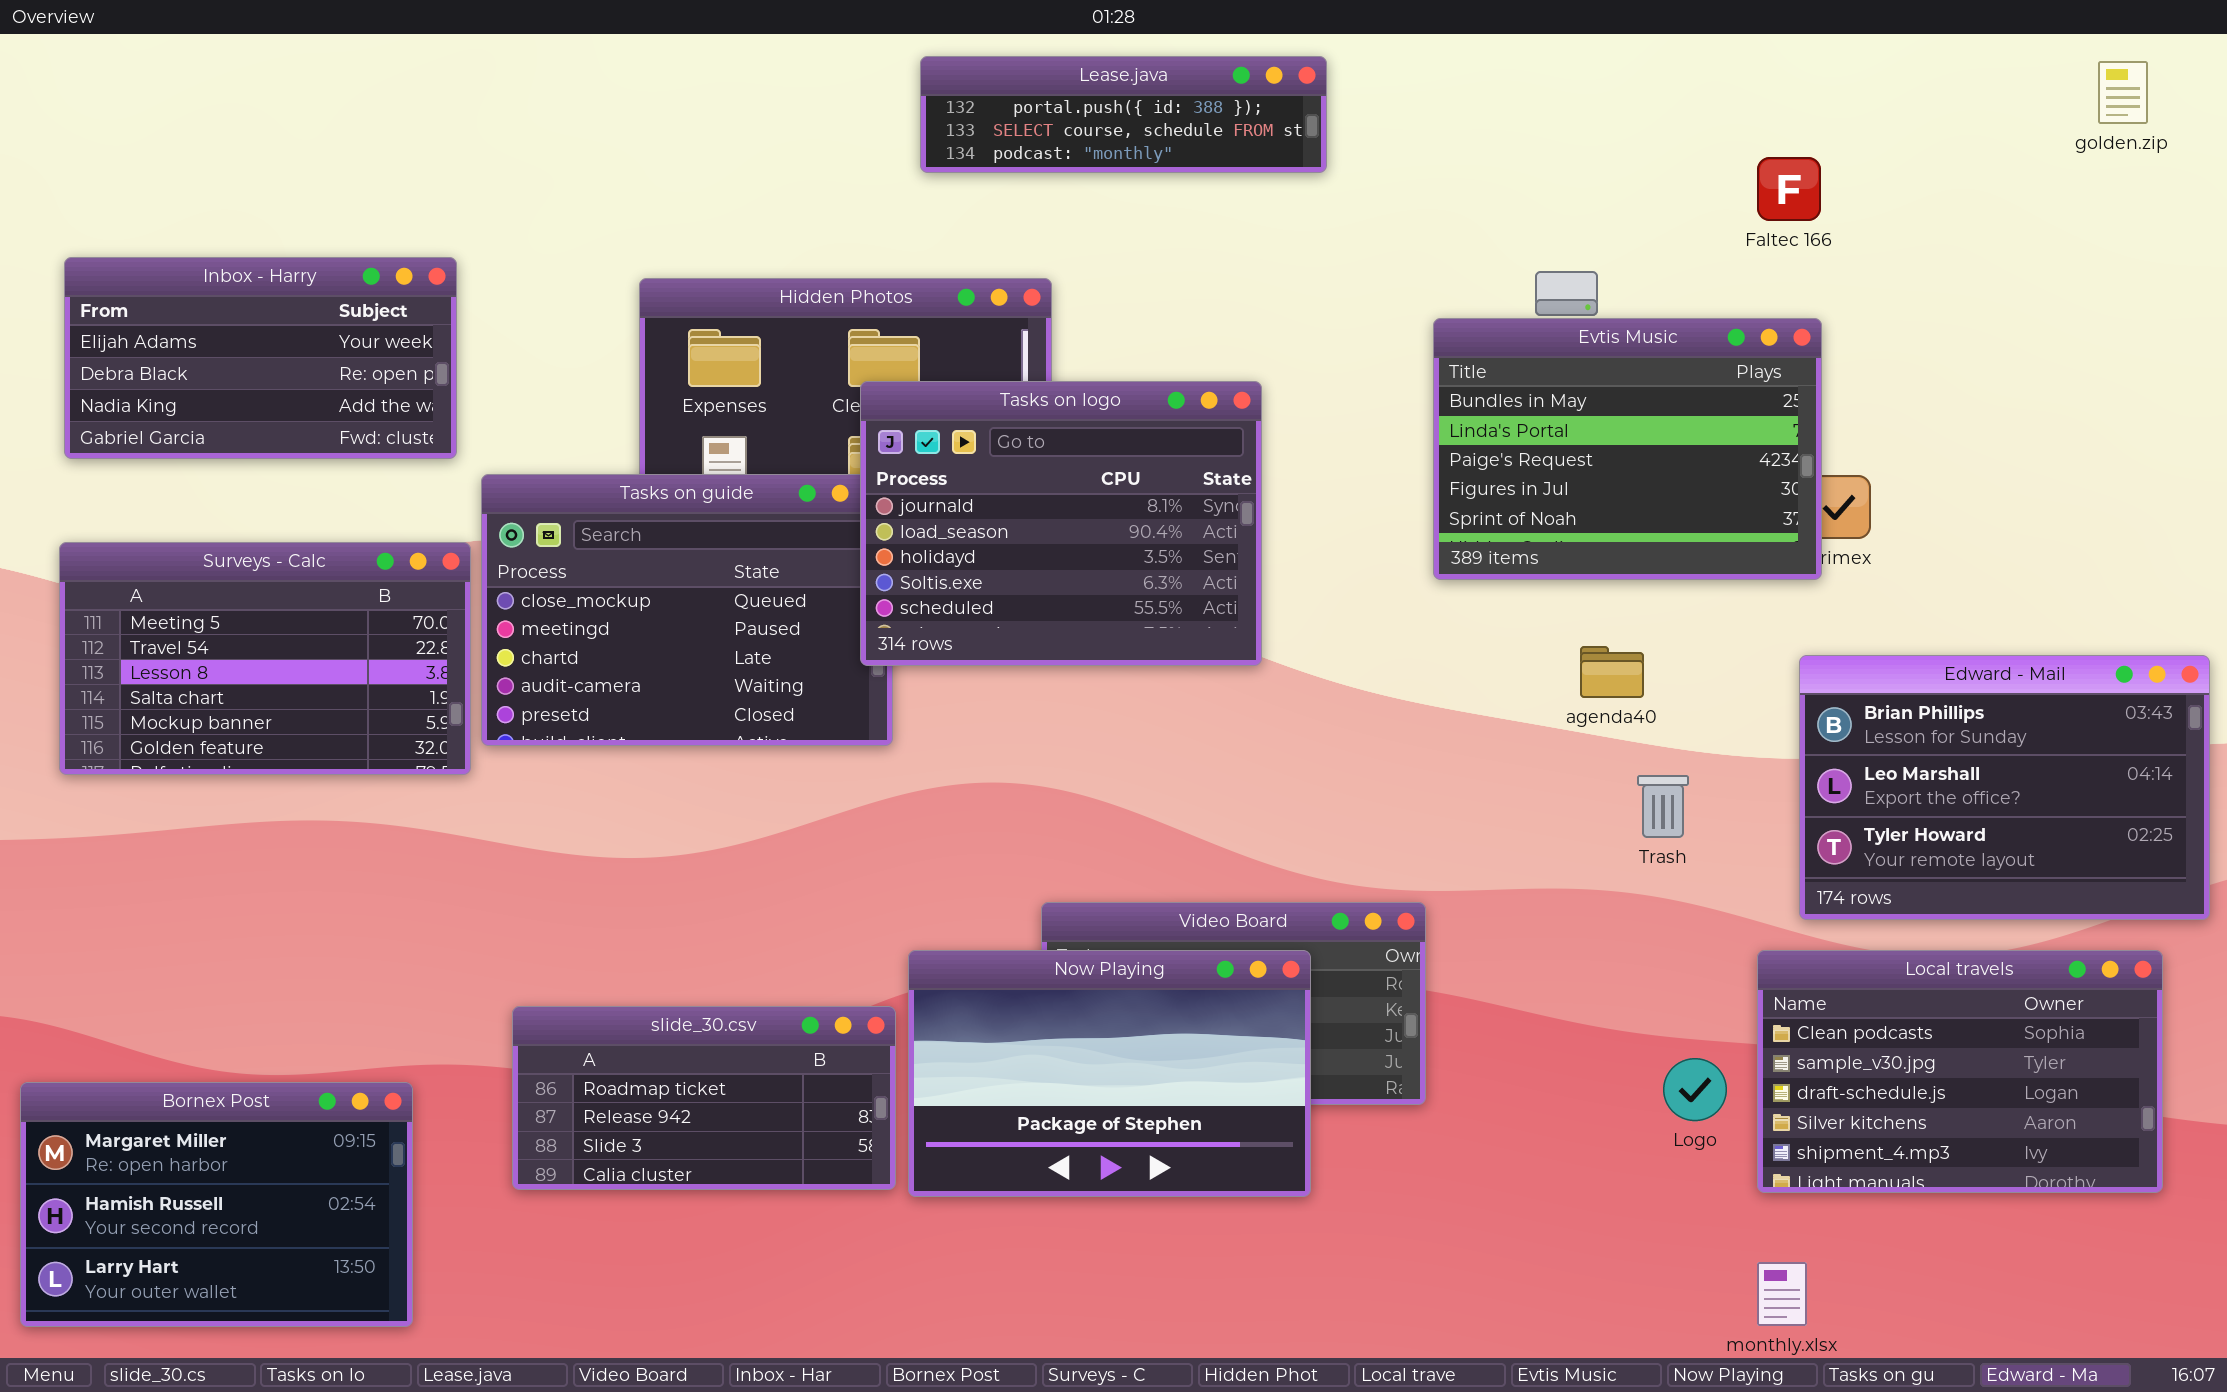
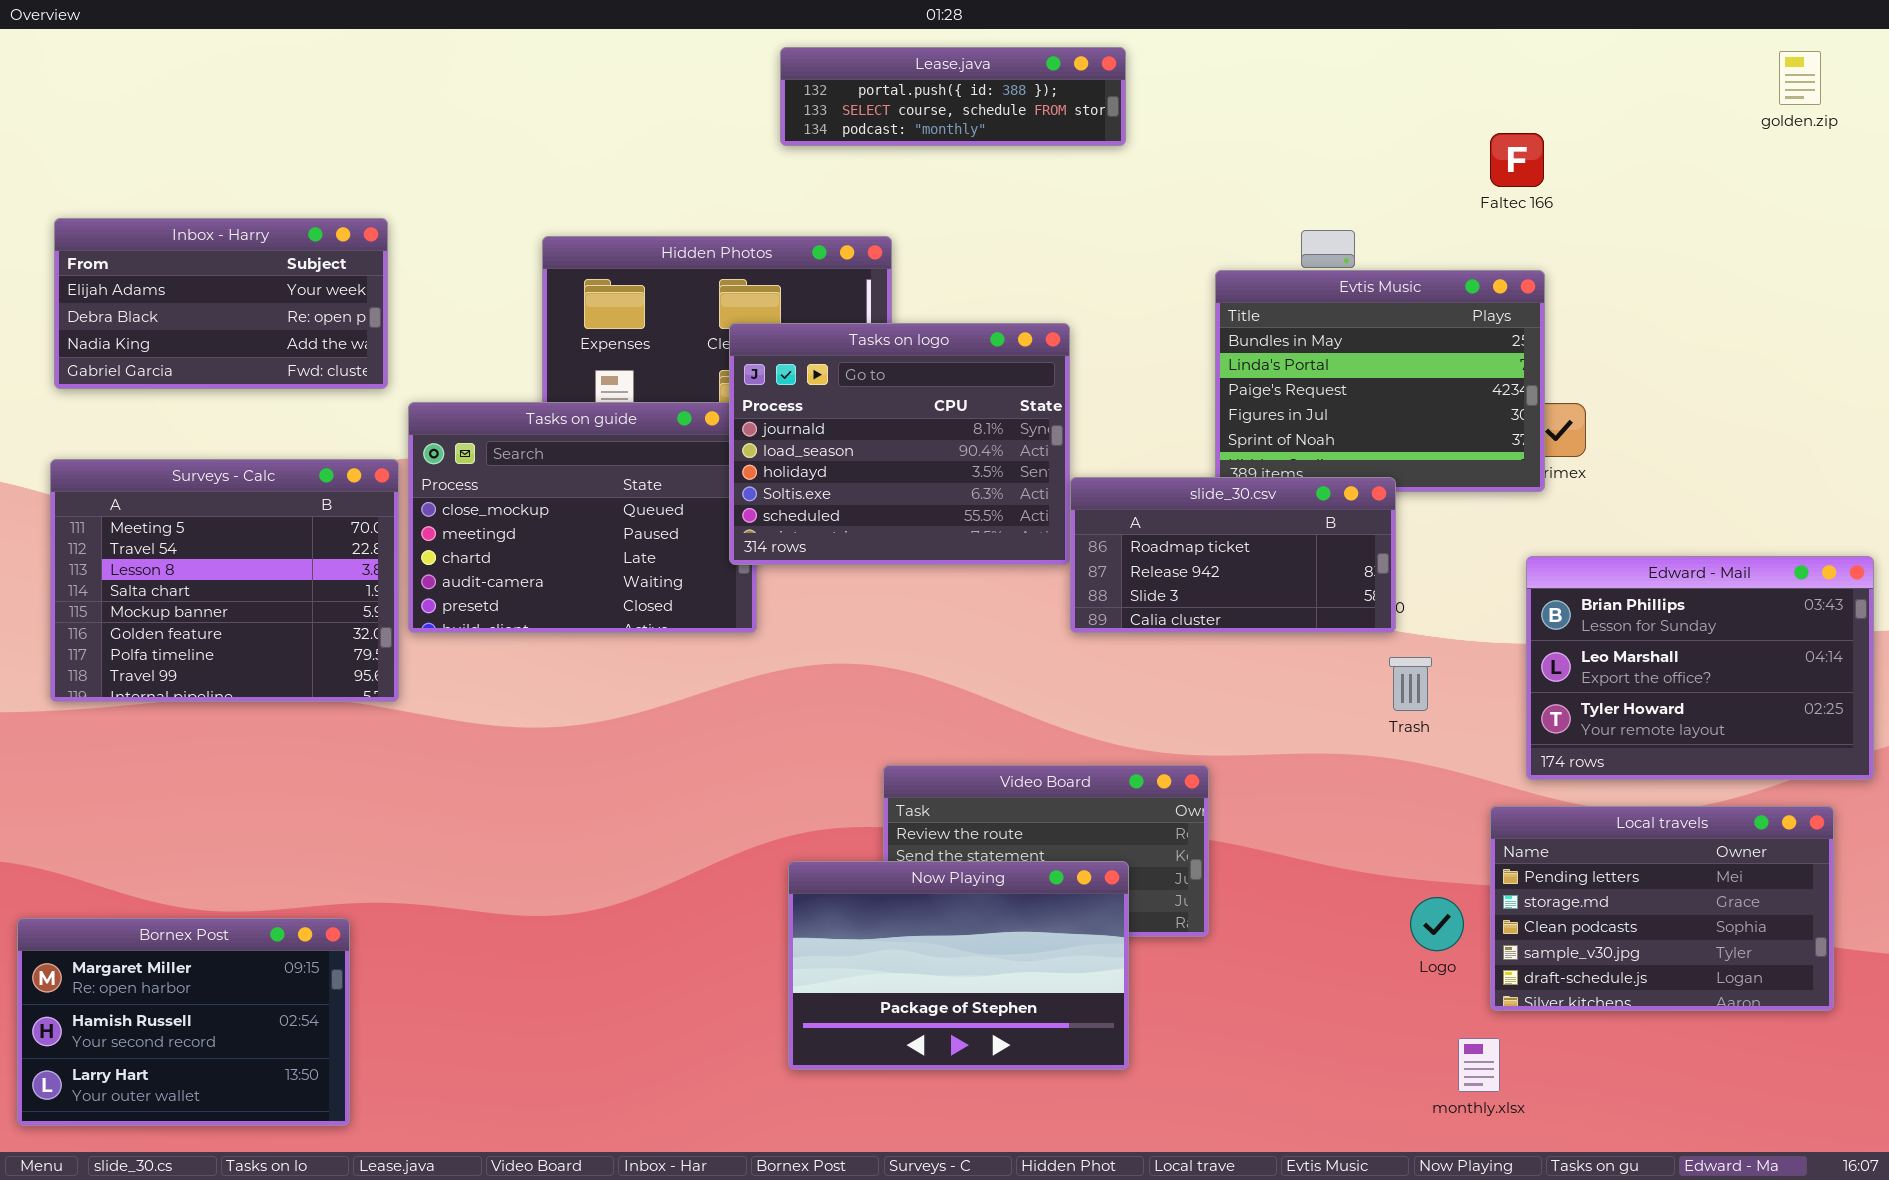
Surveys - Calc: [59,542,471,775] -> [50,459,399,702], resized
Now Playing: [908,950,1311,1197] -> [788,861,1129,1070], moved
Local travels: [1757,950,2163,1193] -> [1490,806,1834,1011], scrolled up 2 rows
slide_30.csv: [512,1006,896,1190] -> [1070,477,1396,633], moved
monthly.xlsx: [1757,1262,1807,1326] -> [1458,1038,1500,1092], moved

